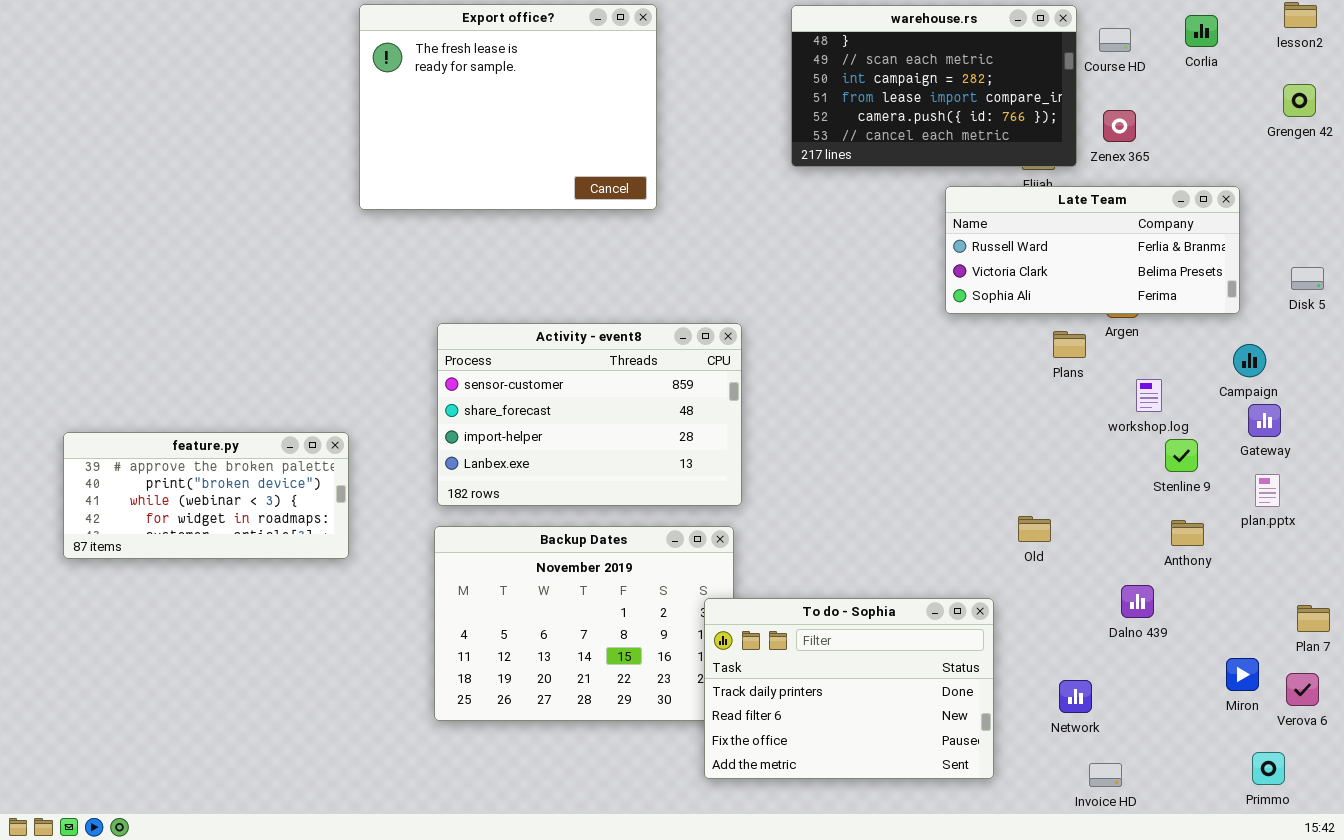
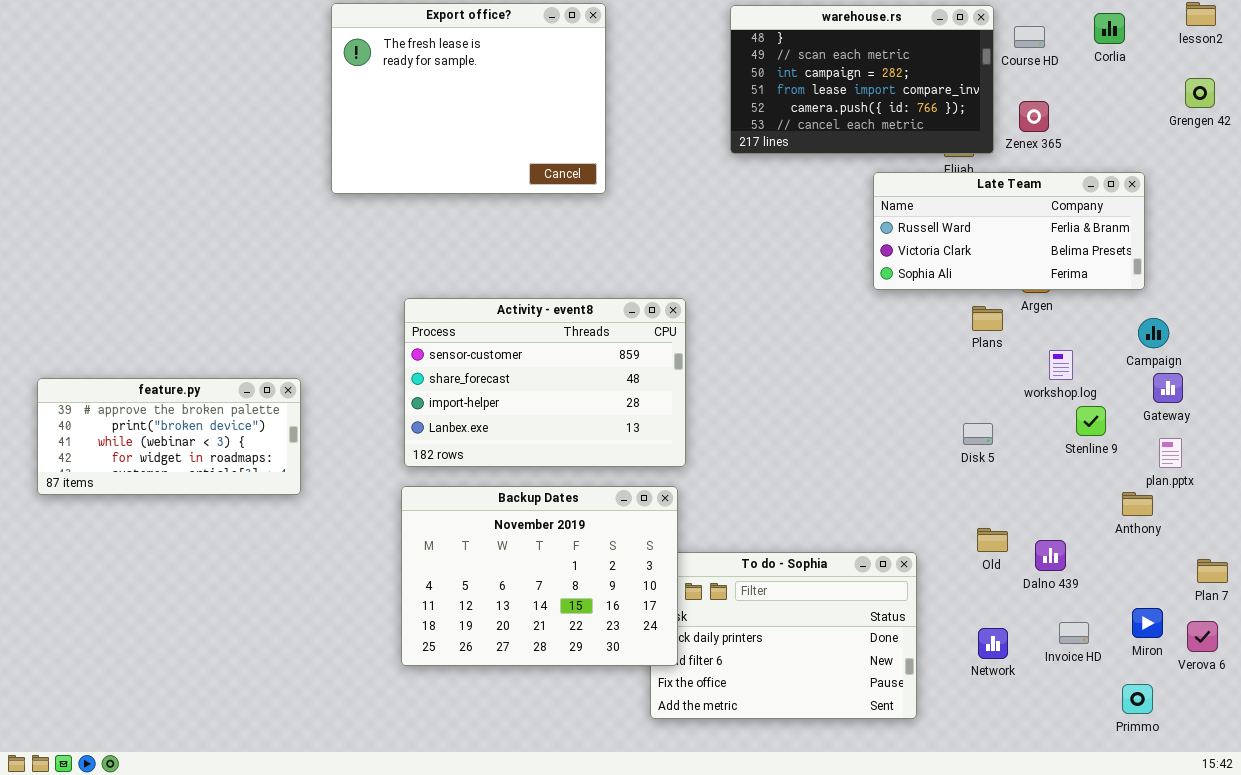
Disk 5: [1291,267,1324,290] -> [963,423,993,445], moved
feature.py: [63,432,349,559] -> [37,378,301,495], moved
Old: [1018,516,1051,542] -> [977,528,1008,552], moved
Anthony: [1171,520,1204,546] -> [1122,492,1153,516], moved
Backup Dates: [434,526,734,721] -> [401,486,678,666], raised
Primmo: [1252,752,1285,785] -> [1122,684,1153,714], moved
Invoice HD: [1089,763,1122,787] -> [1059,622,1089,644], moved

